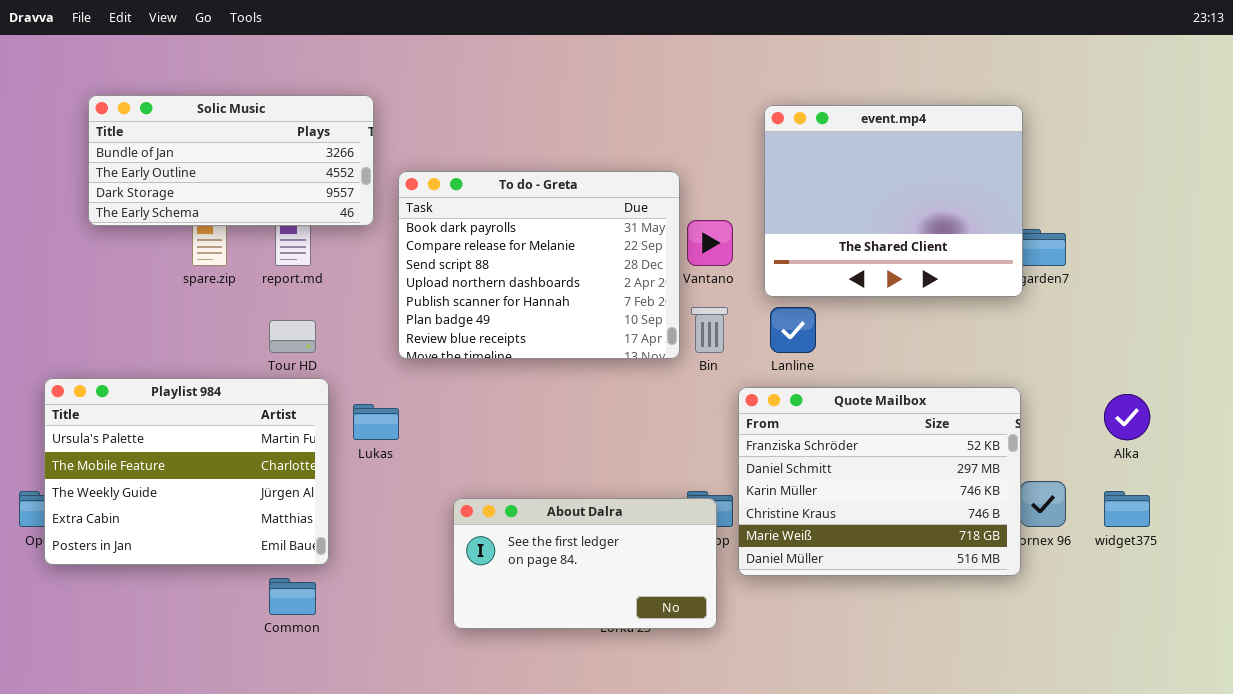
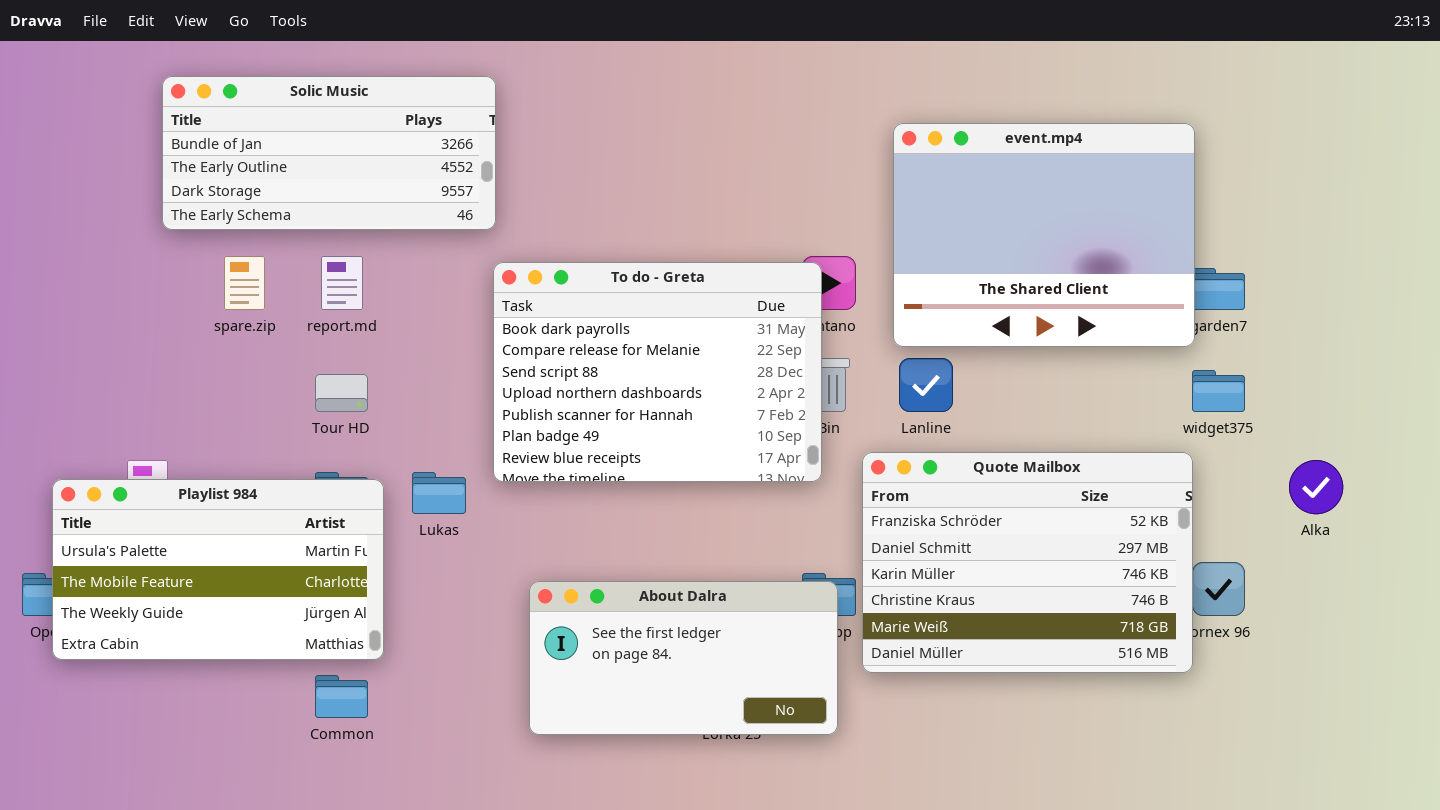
Solic Music: [88,95,374,226] -> [162,76,496,230], moved
To do - Greta: [398,171,680,359] -> [493,262,822,482], moved
Playlist 984: [44,378,329,565] -> [52,479,384,660], resized
widget375: [1104,491,1150,527] -> [1192,370,1245,412], moved

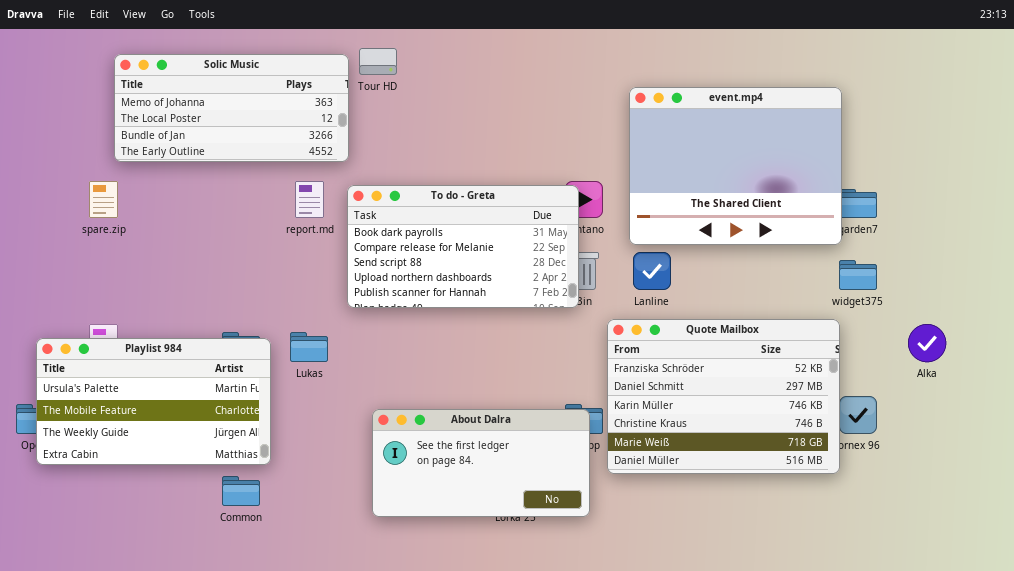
Solic Music: [162,76,496,230] -> [114,54,349,162], scrolled up 2 rows
spare.zip: [224,256,265,310] -> [89,181,118,218], moved
report.md: [321,256,363,310] -> [295,181,324,218], moved
To do - Greta: [493,262,822,482] -> [347,185,579,308], resized
Tour HD: [315,374,368,412] -> [359,48,397,75], moved

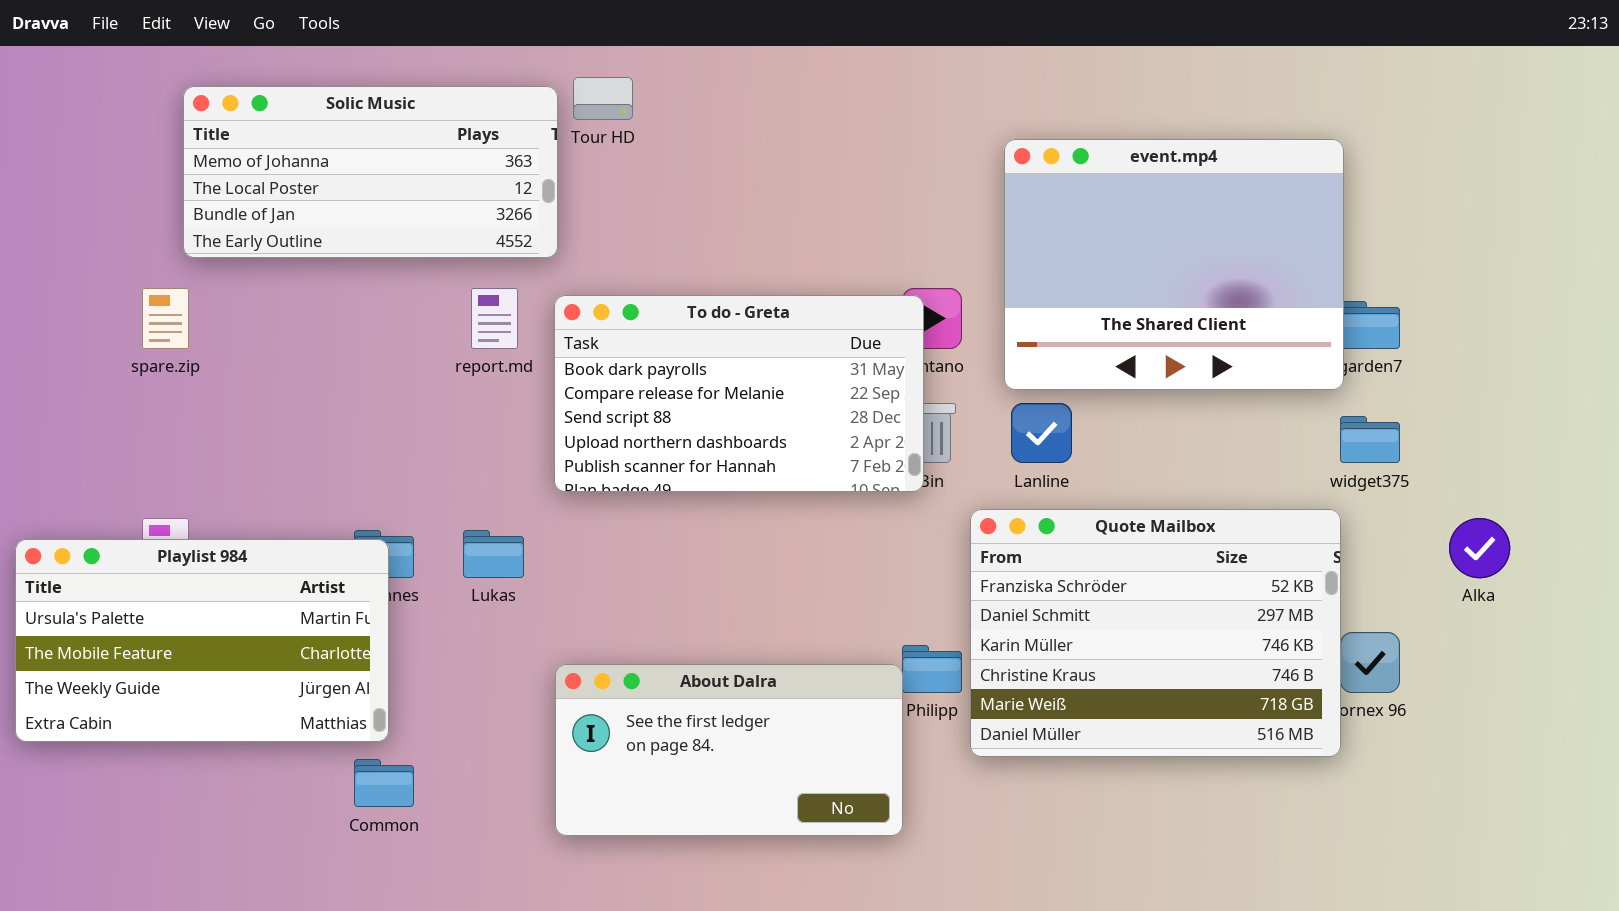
Playlist 984: [36,338,271,465] -> [15,539,389,742], moved
About Dalra: [372,409,590,517] -> [555,664,903,836], moved

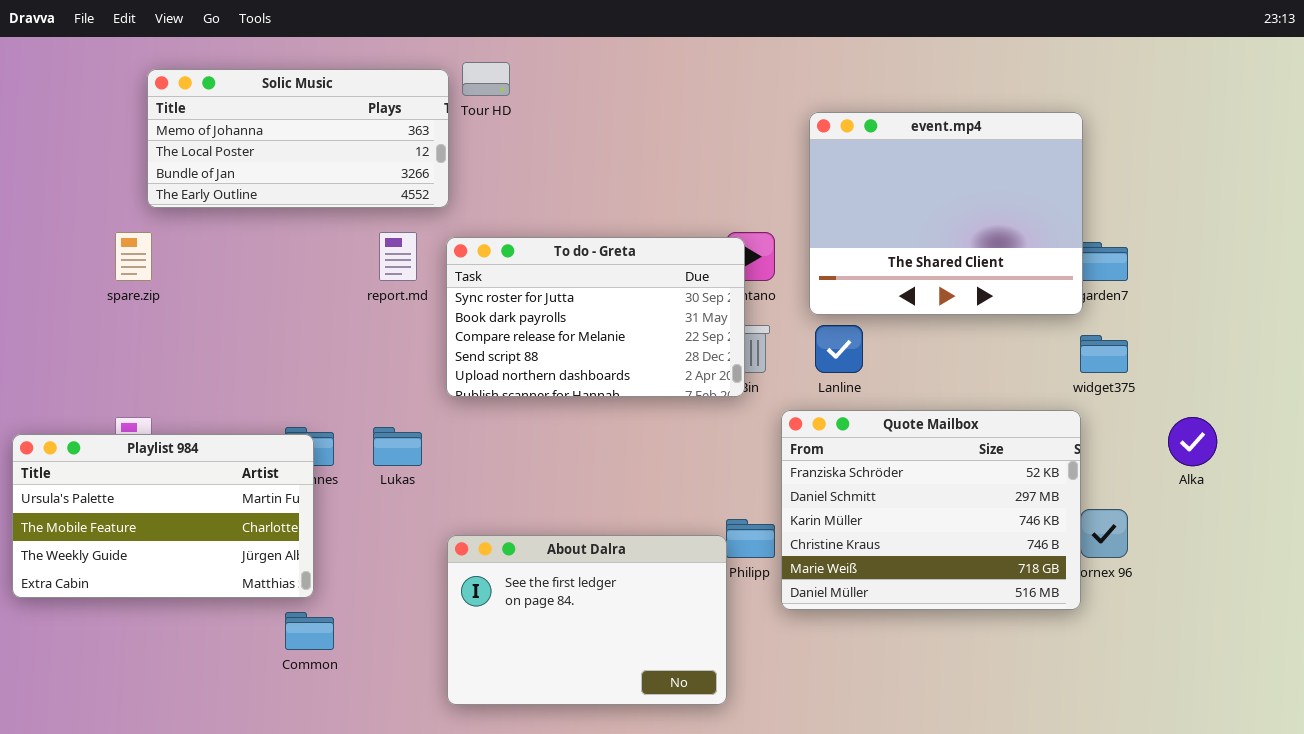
To do - Greta: [554,295,924,492] -> [446,237,745,397], scrolled up 1 row
About Dalra: [555,664,903,836] -> [447,535,727,705], resized

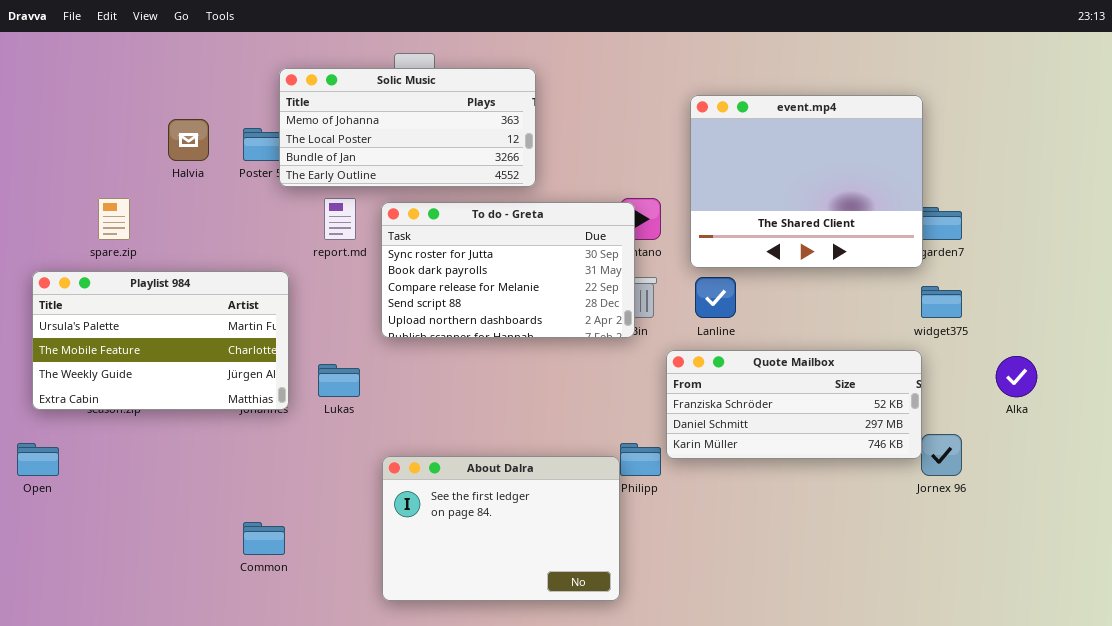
Solic Music: [147,69,449,208] -> [279,68,536,187], moved
Quote Mailbox: [781,410,1081,610] -> [666,350,922,459], resized
Playlist 984: [12,434,314,598] -> [32,271,289,410], moved

